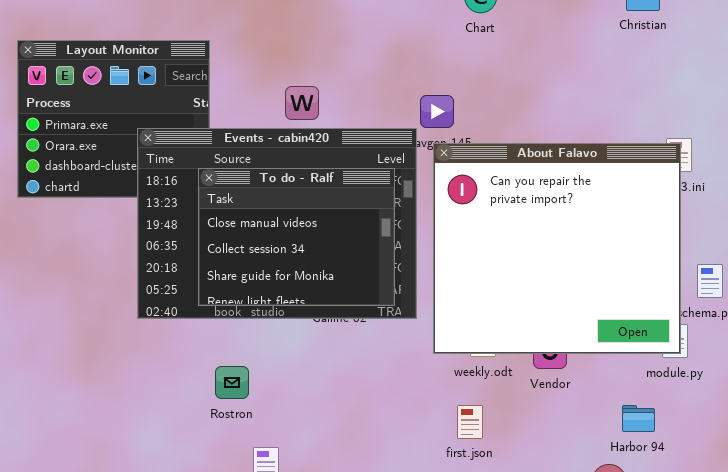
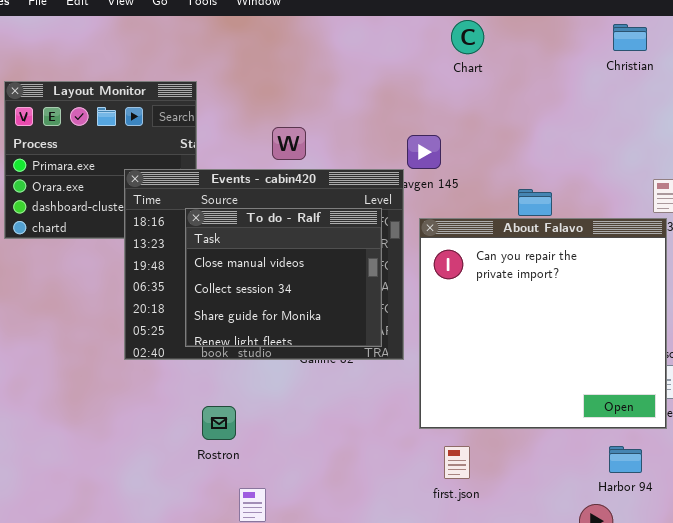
About Falavo: [433,143,681,354] -> [419,218,667,429], moved

